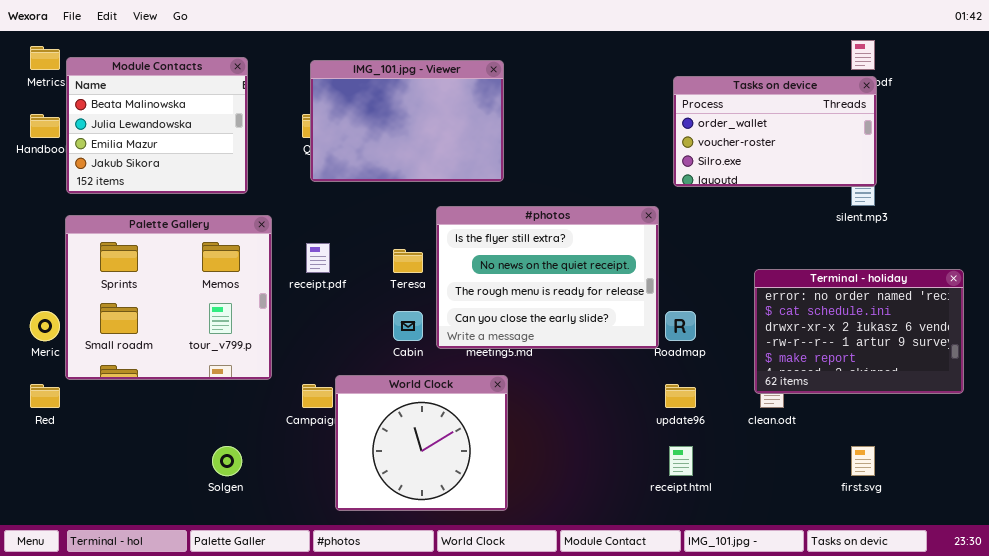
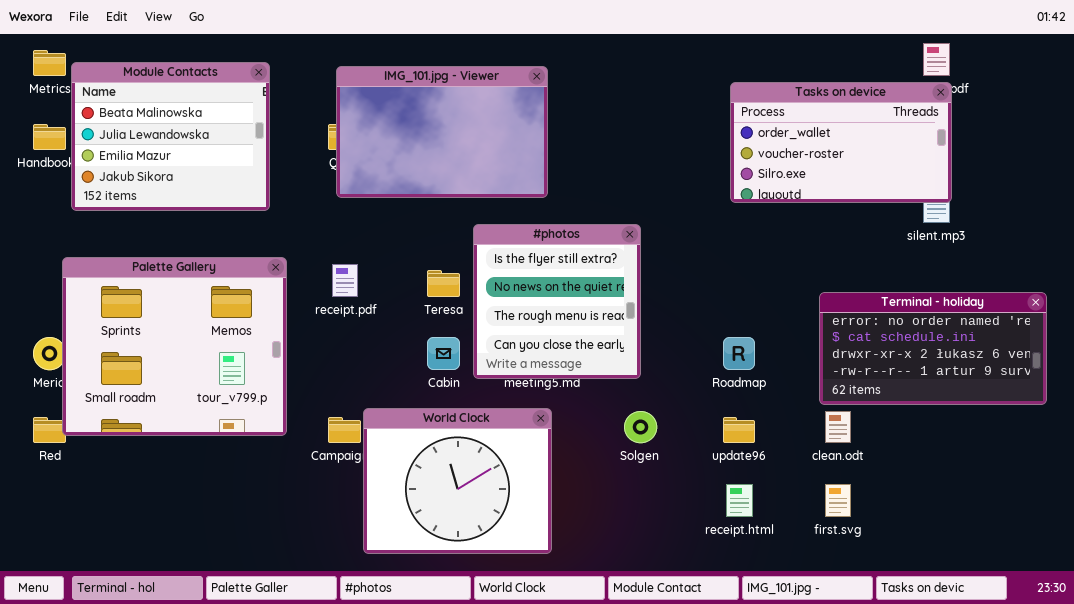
#photos: [436,206,659,349] -> [473,224,641,379], resized
Palette Gallery: [65,215,272,380] -> [62,257,287,436], moved
Terminal - holiday: [754,269,964,394] -> [819,292,1047,405], resized
Solgen: [212,446,242,476] -> [624,411,657,443], moved
first.svg: [851,446,875,476] -> [825,484,851,517], moved

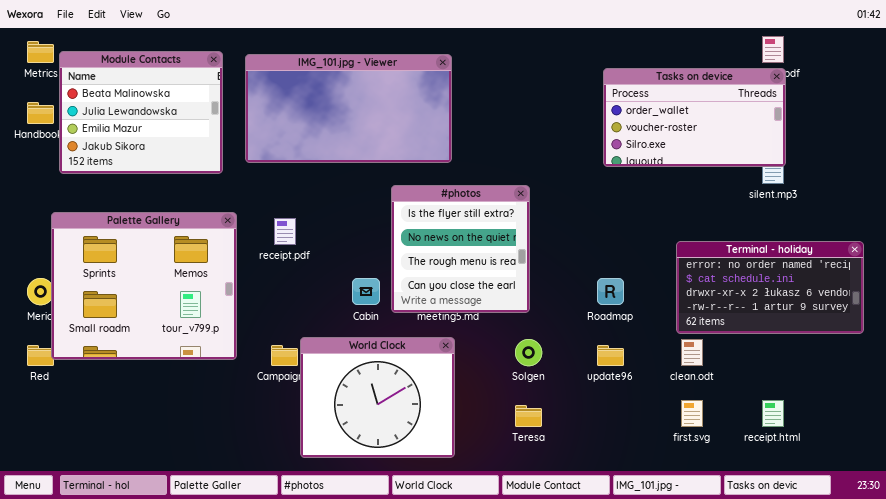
IMG_101.jpg - Viewer: [336,66,548,198] -> [245,54,452,163], resized
Teresa: [427,270,460,297] -> [515,405,542,427], moved
receipt.html: [726,484,753,517] -> [762,400,784,427], moved

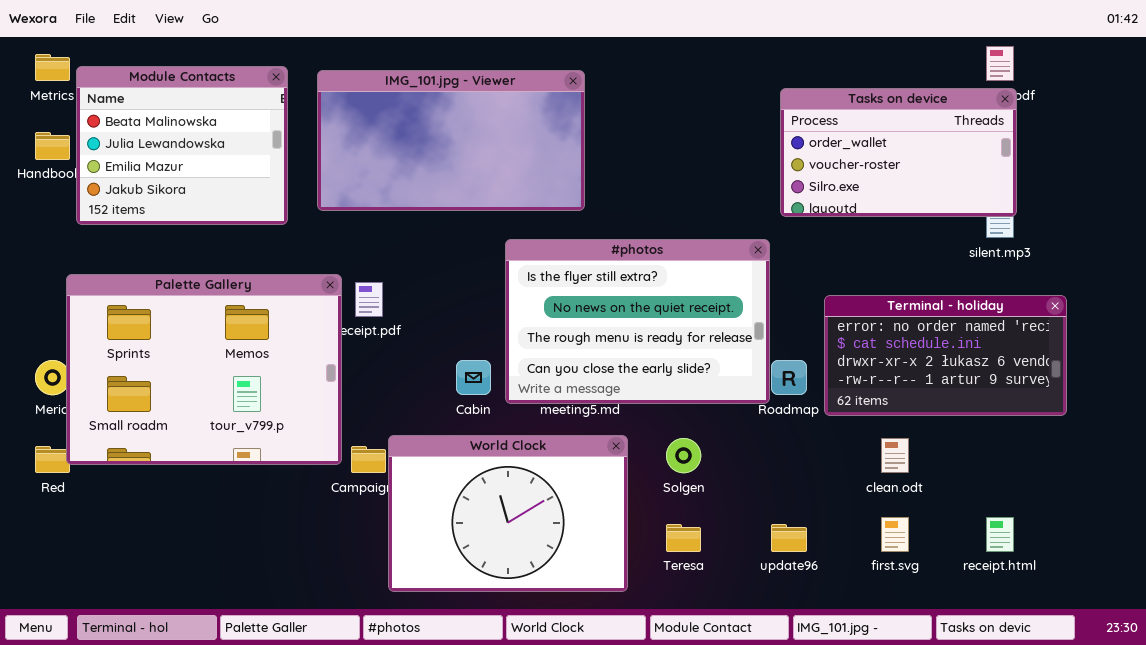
#photos: [391,185,530,313] -> [505,239,770,404], resized
Palette Gallery: [51,212,237,360] -> [66,274,342,465], resized
Terminal - holiday: [676,241,864,334] -> [824,295,1067,416], moved
World Clock: [300,337,455,458] -> [388,435,628,592], resized
update96: [597,345,624,366] -> [771,524,807,552], moved

